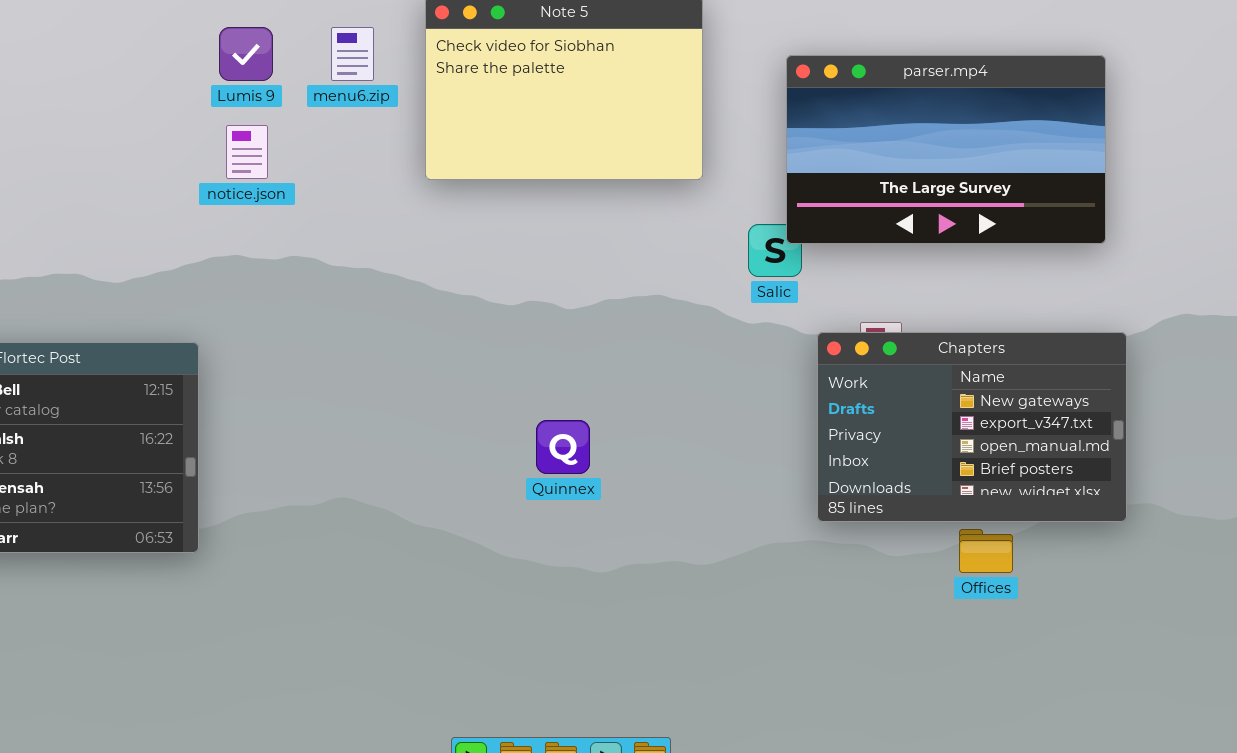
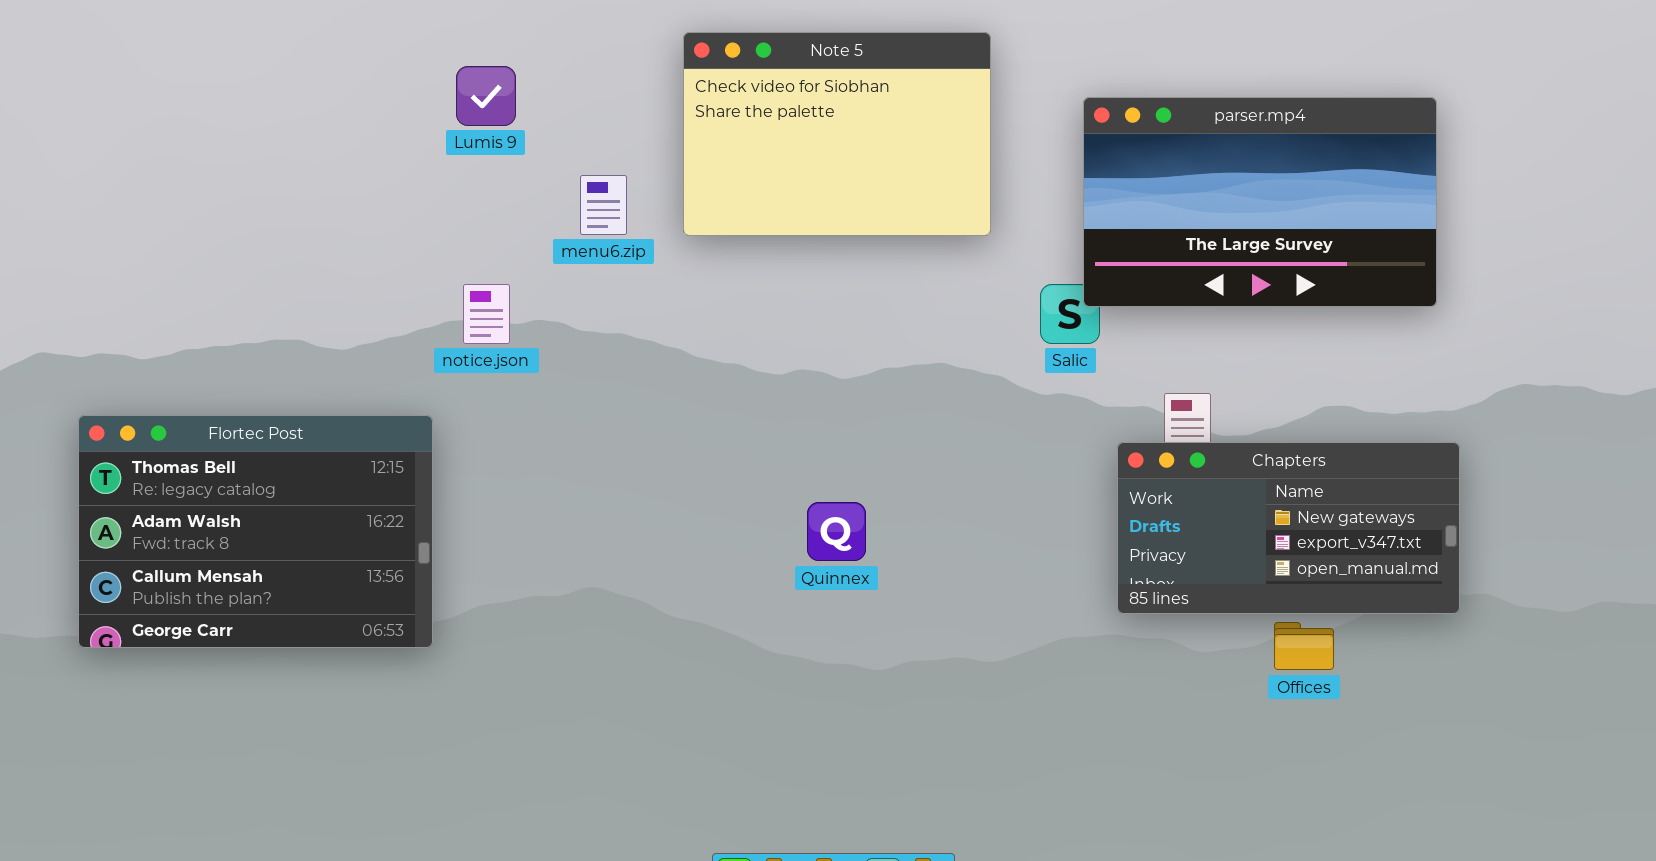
menu6.zip: [331,27,374,81] -> [580,175,627,235], moved
notice.json: [226,125,268,179] -> [463,284,510,344], moved
Chapters: [817,332,1127,522] -> [1117,442,1460,614], resized

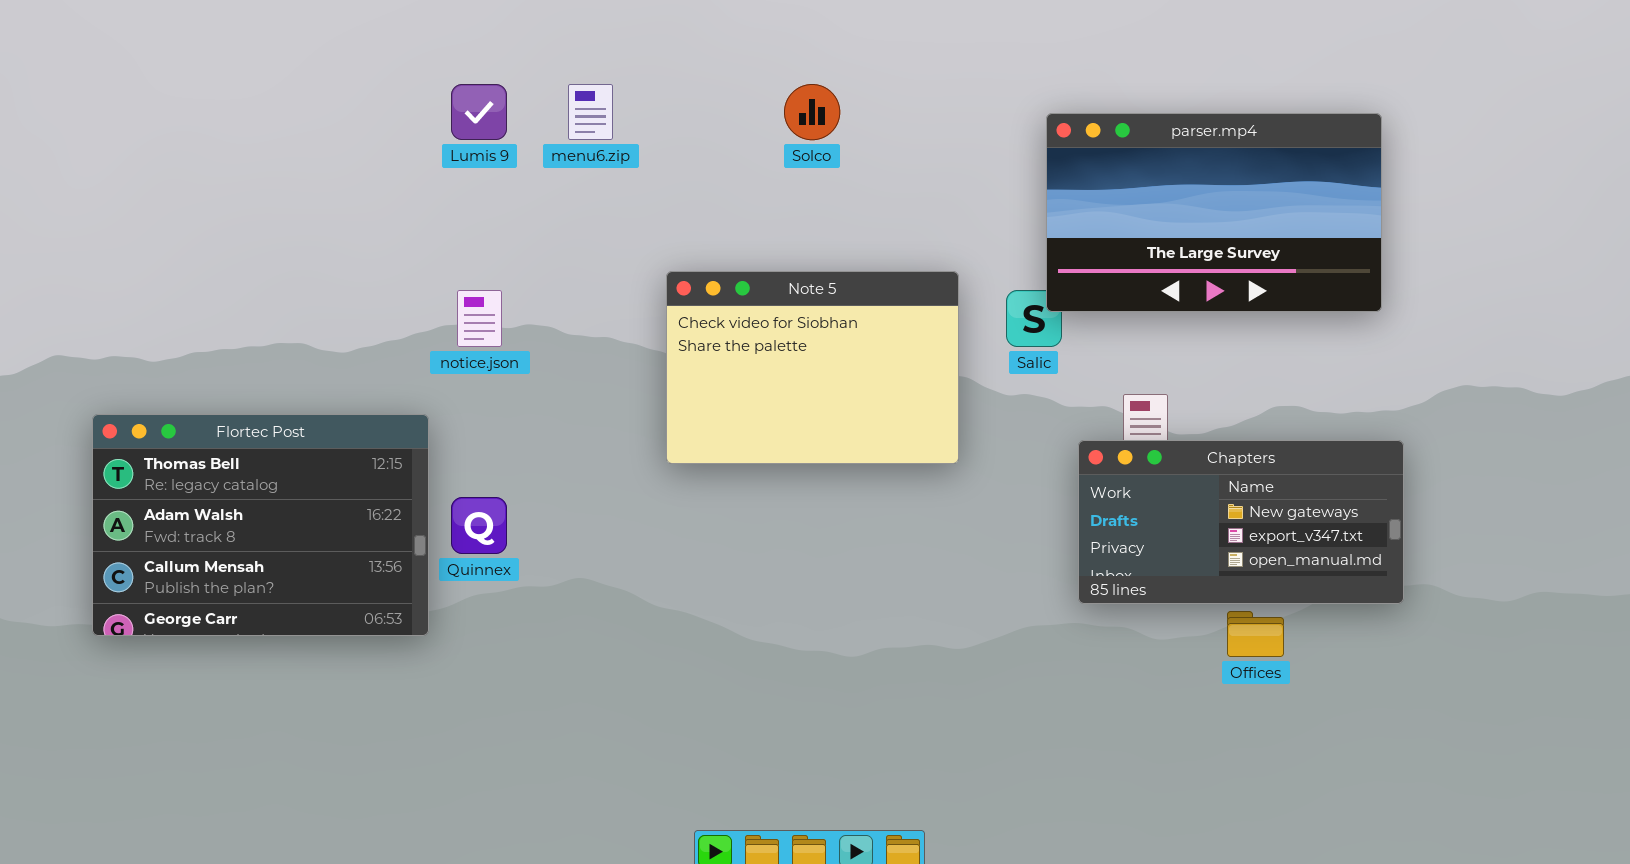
Note 5: [683,32,991,236] -> [666,271,959,464], moved
menu6.zip: [580,175,627,235] -> [568,84,613,140], moved
Quinnex: [807,502,866,561] -> [451,497,507,554], moved

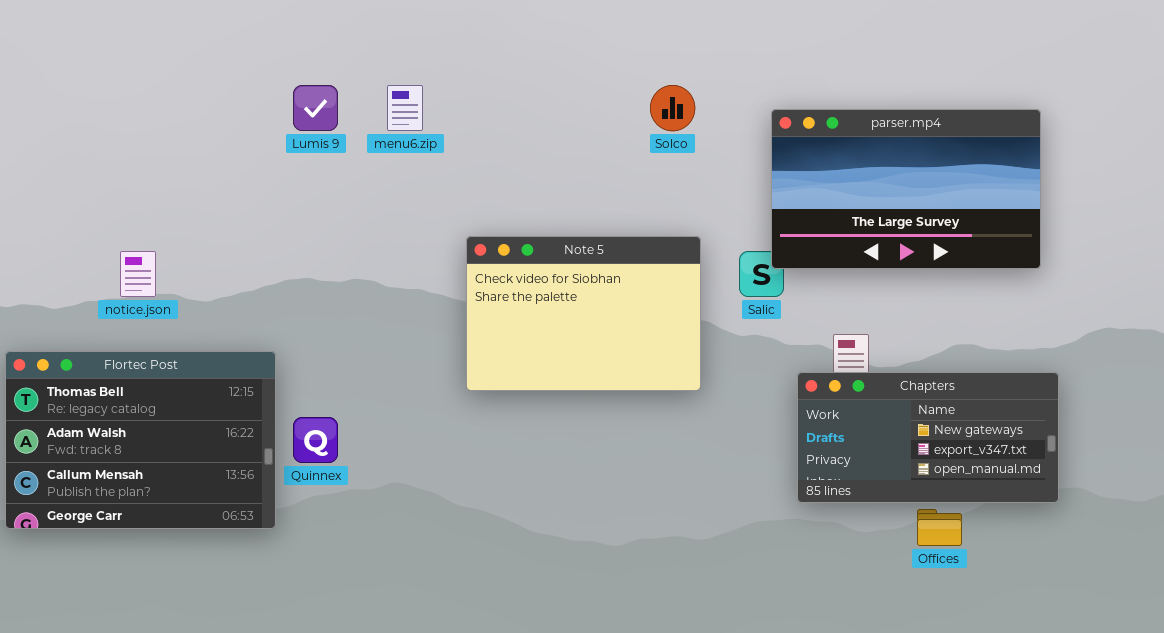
Solco: [784,84,840,140] -> [650,85,695,131], moved
notice.json: [457,290,502,347] -> [120,251,156,297], moved

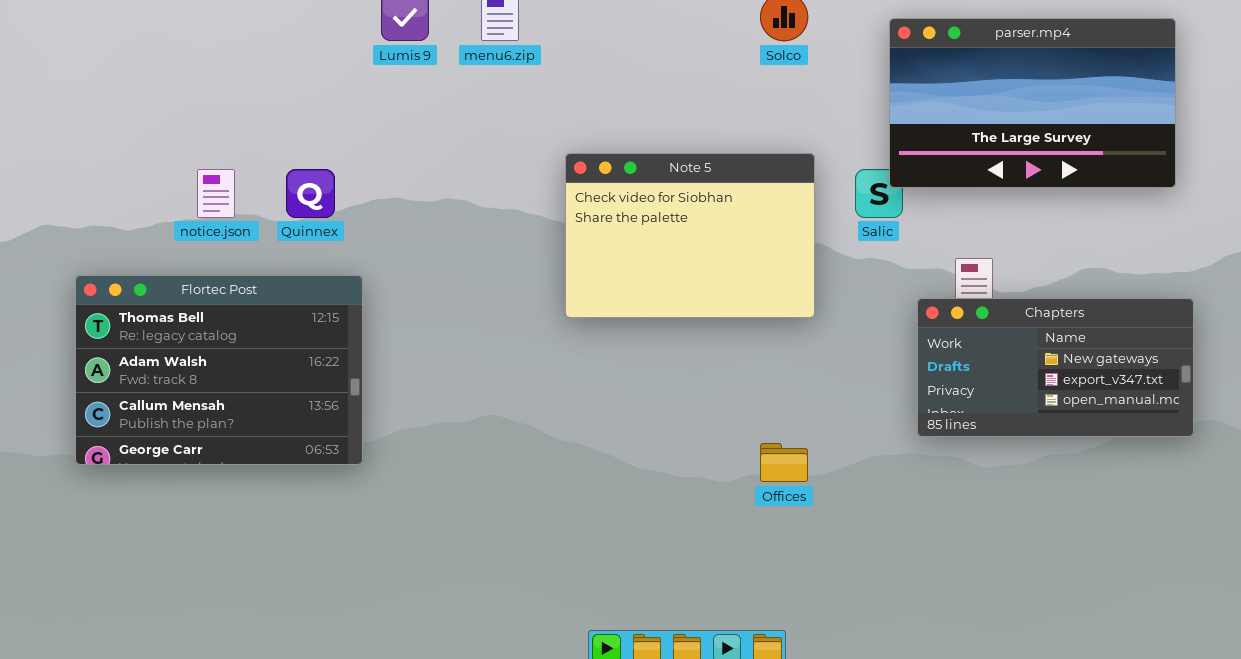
Quinnex: [293,417,338,463] -> [286,169,335,218], moved
Offices: [917,509,962,546] -> [760,443,808,482], moved

